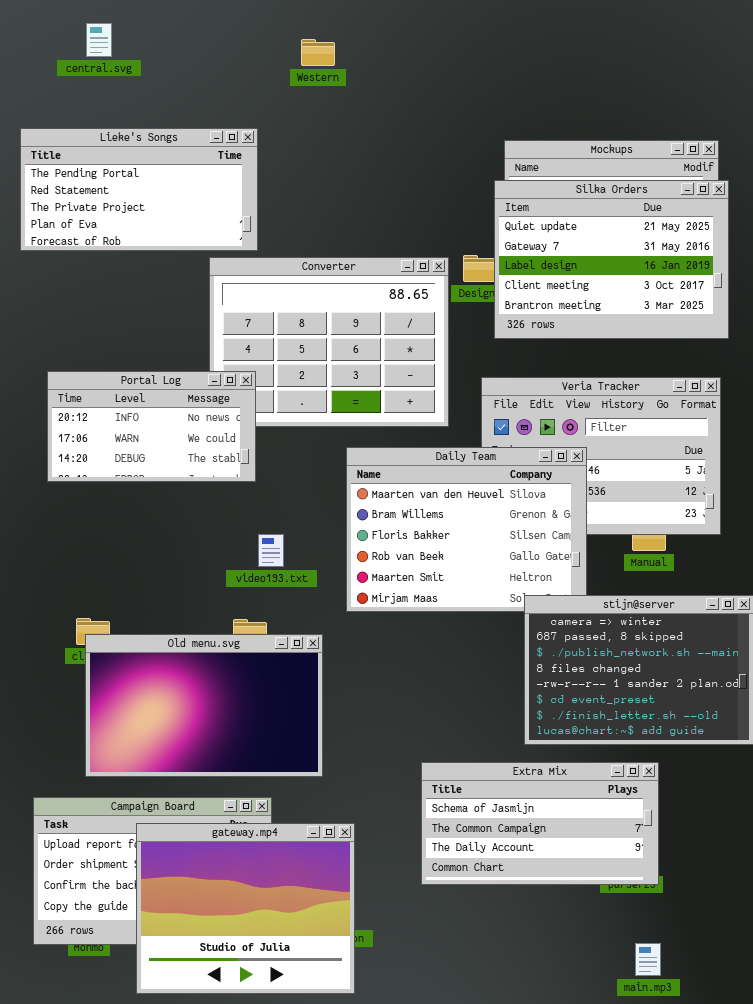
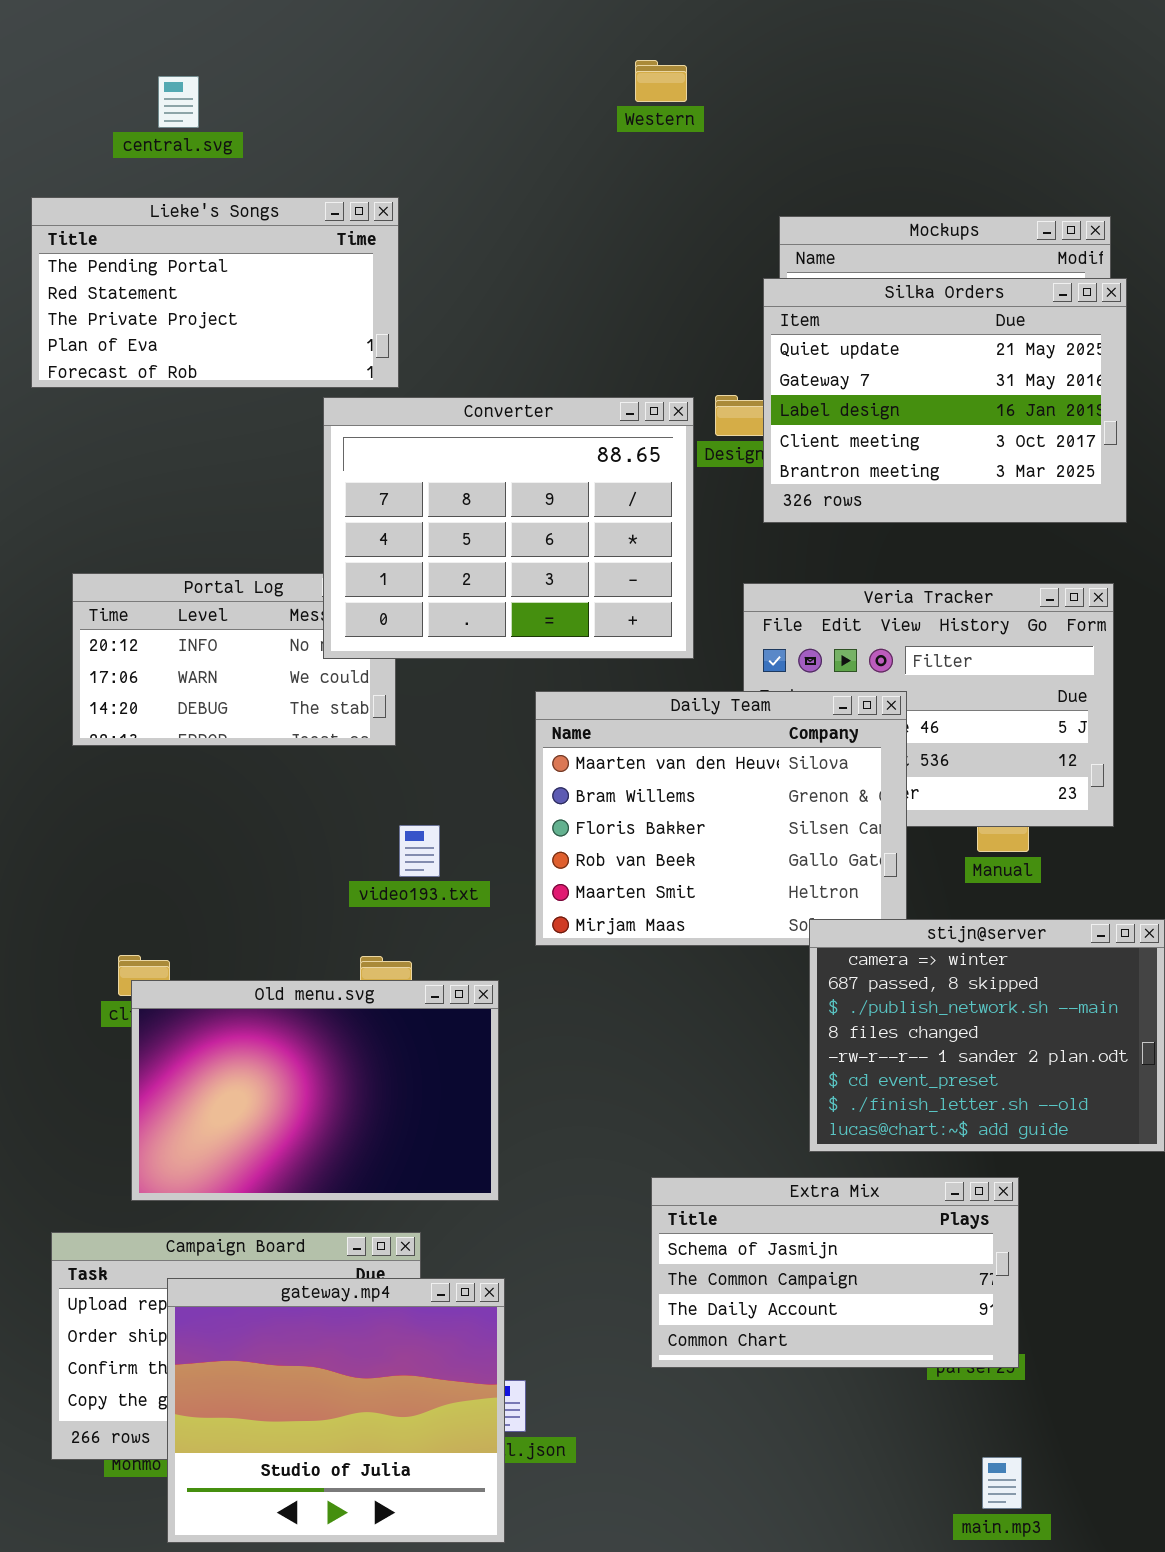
central.svg: [86,23,112,57] -> [158,76,199,128], moved
Western: [301,39,335,66] -> [635,60,687,102], moved
Converter: [209,257,449,427] -> [323,397,694,659], raised
gateway.mp4: [136,823,355,994] -> [167,1278,505,1543], moved

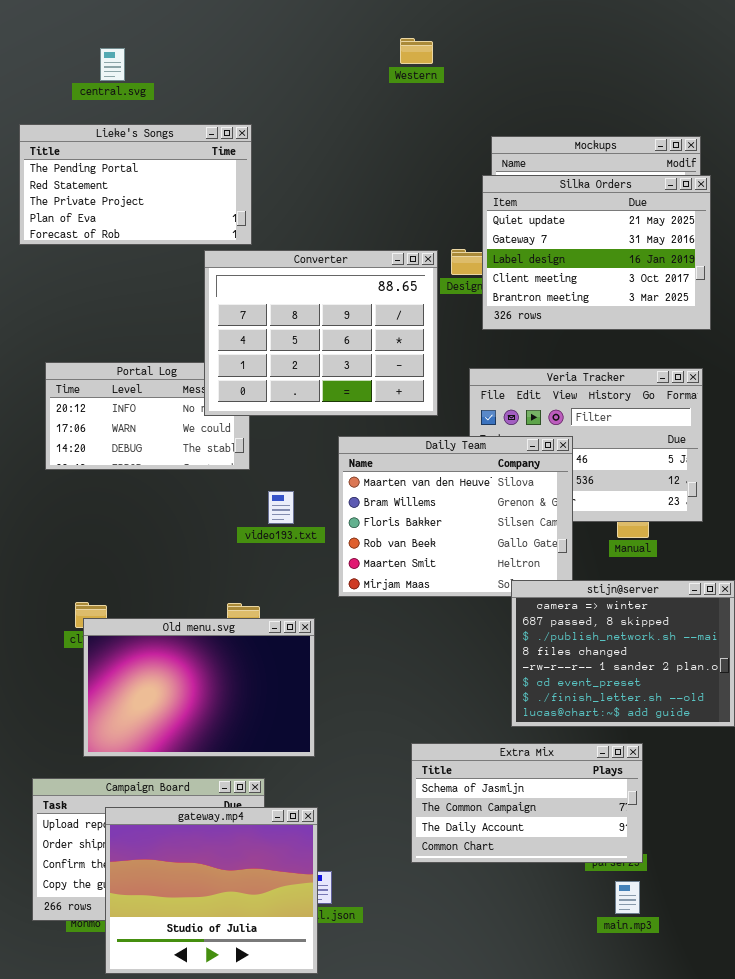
video193.txt: [399,825,440,877] -> [268,491,294,524], moved
main.mp3: [982,1457,1022,1509] -> [615,881,640,914], moved

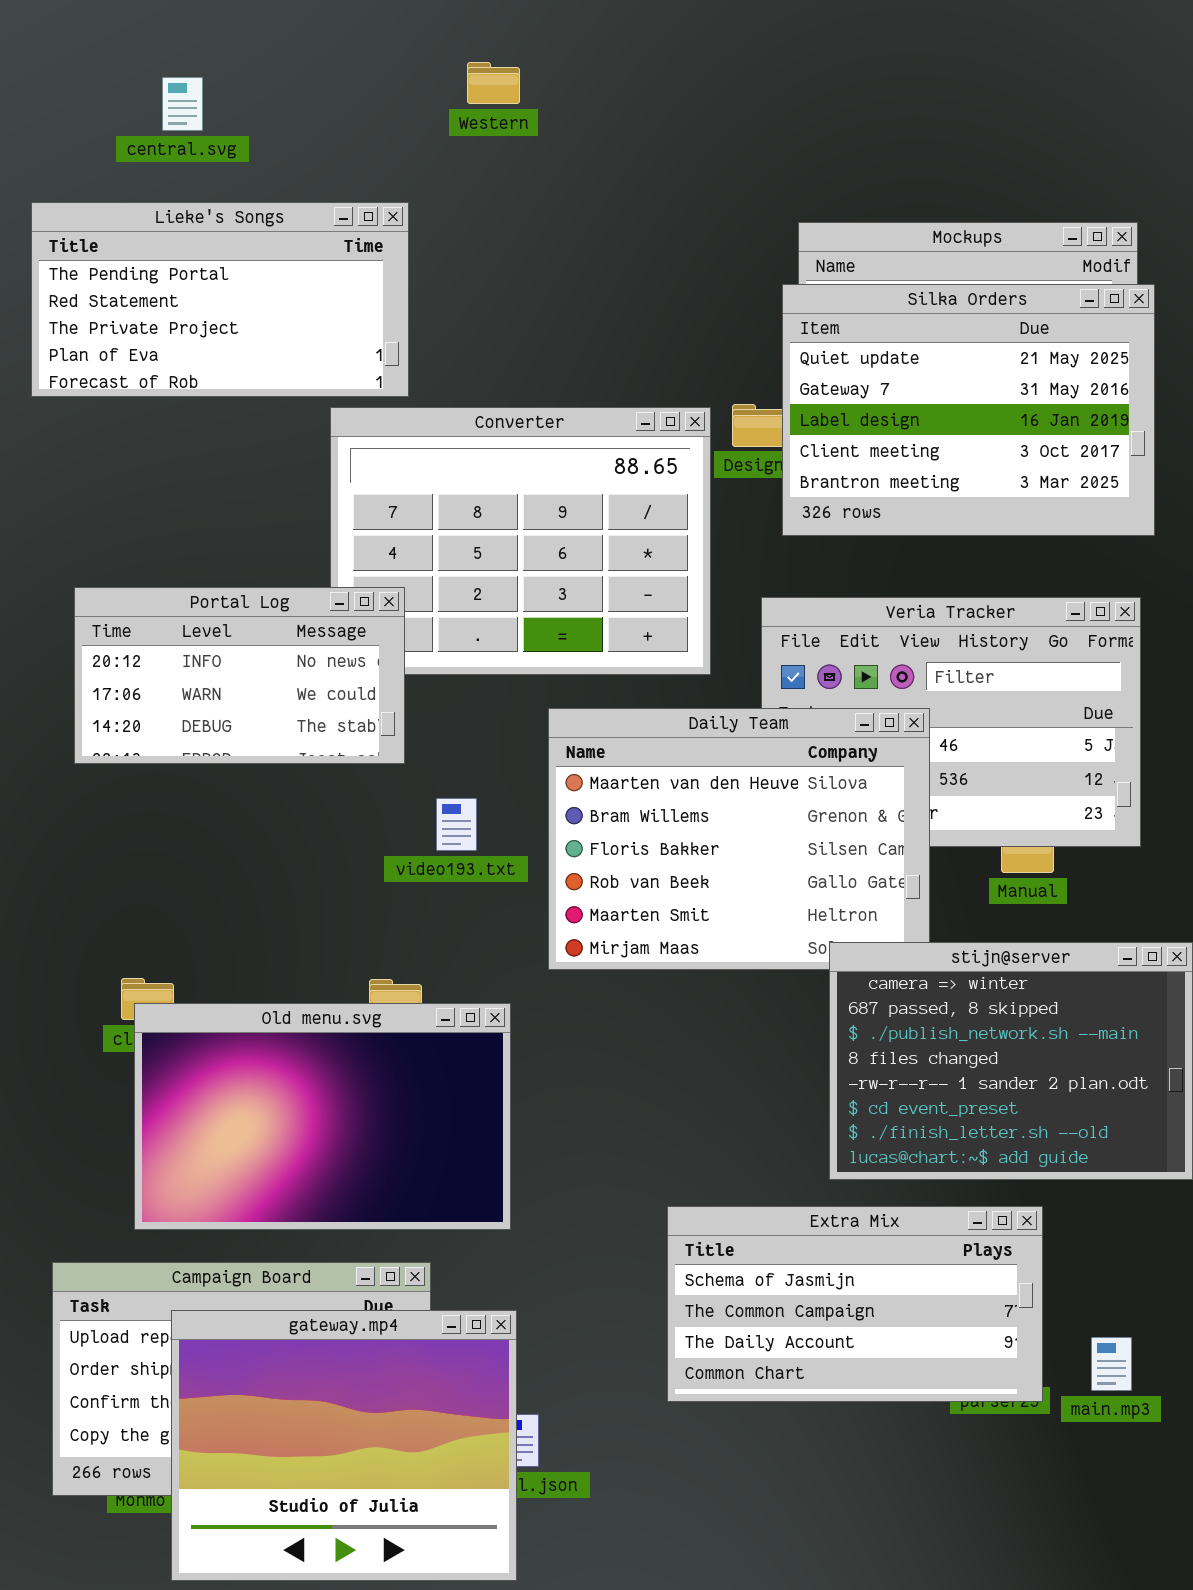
Western: [400,38,433,64] -> [467,62,520,104], moved
Portal Log: [45,362,250,470] -> [74,587,405,764], raised
main.mp3: [615,881,640,914] -> [1091,1337,1132,1391], moved

